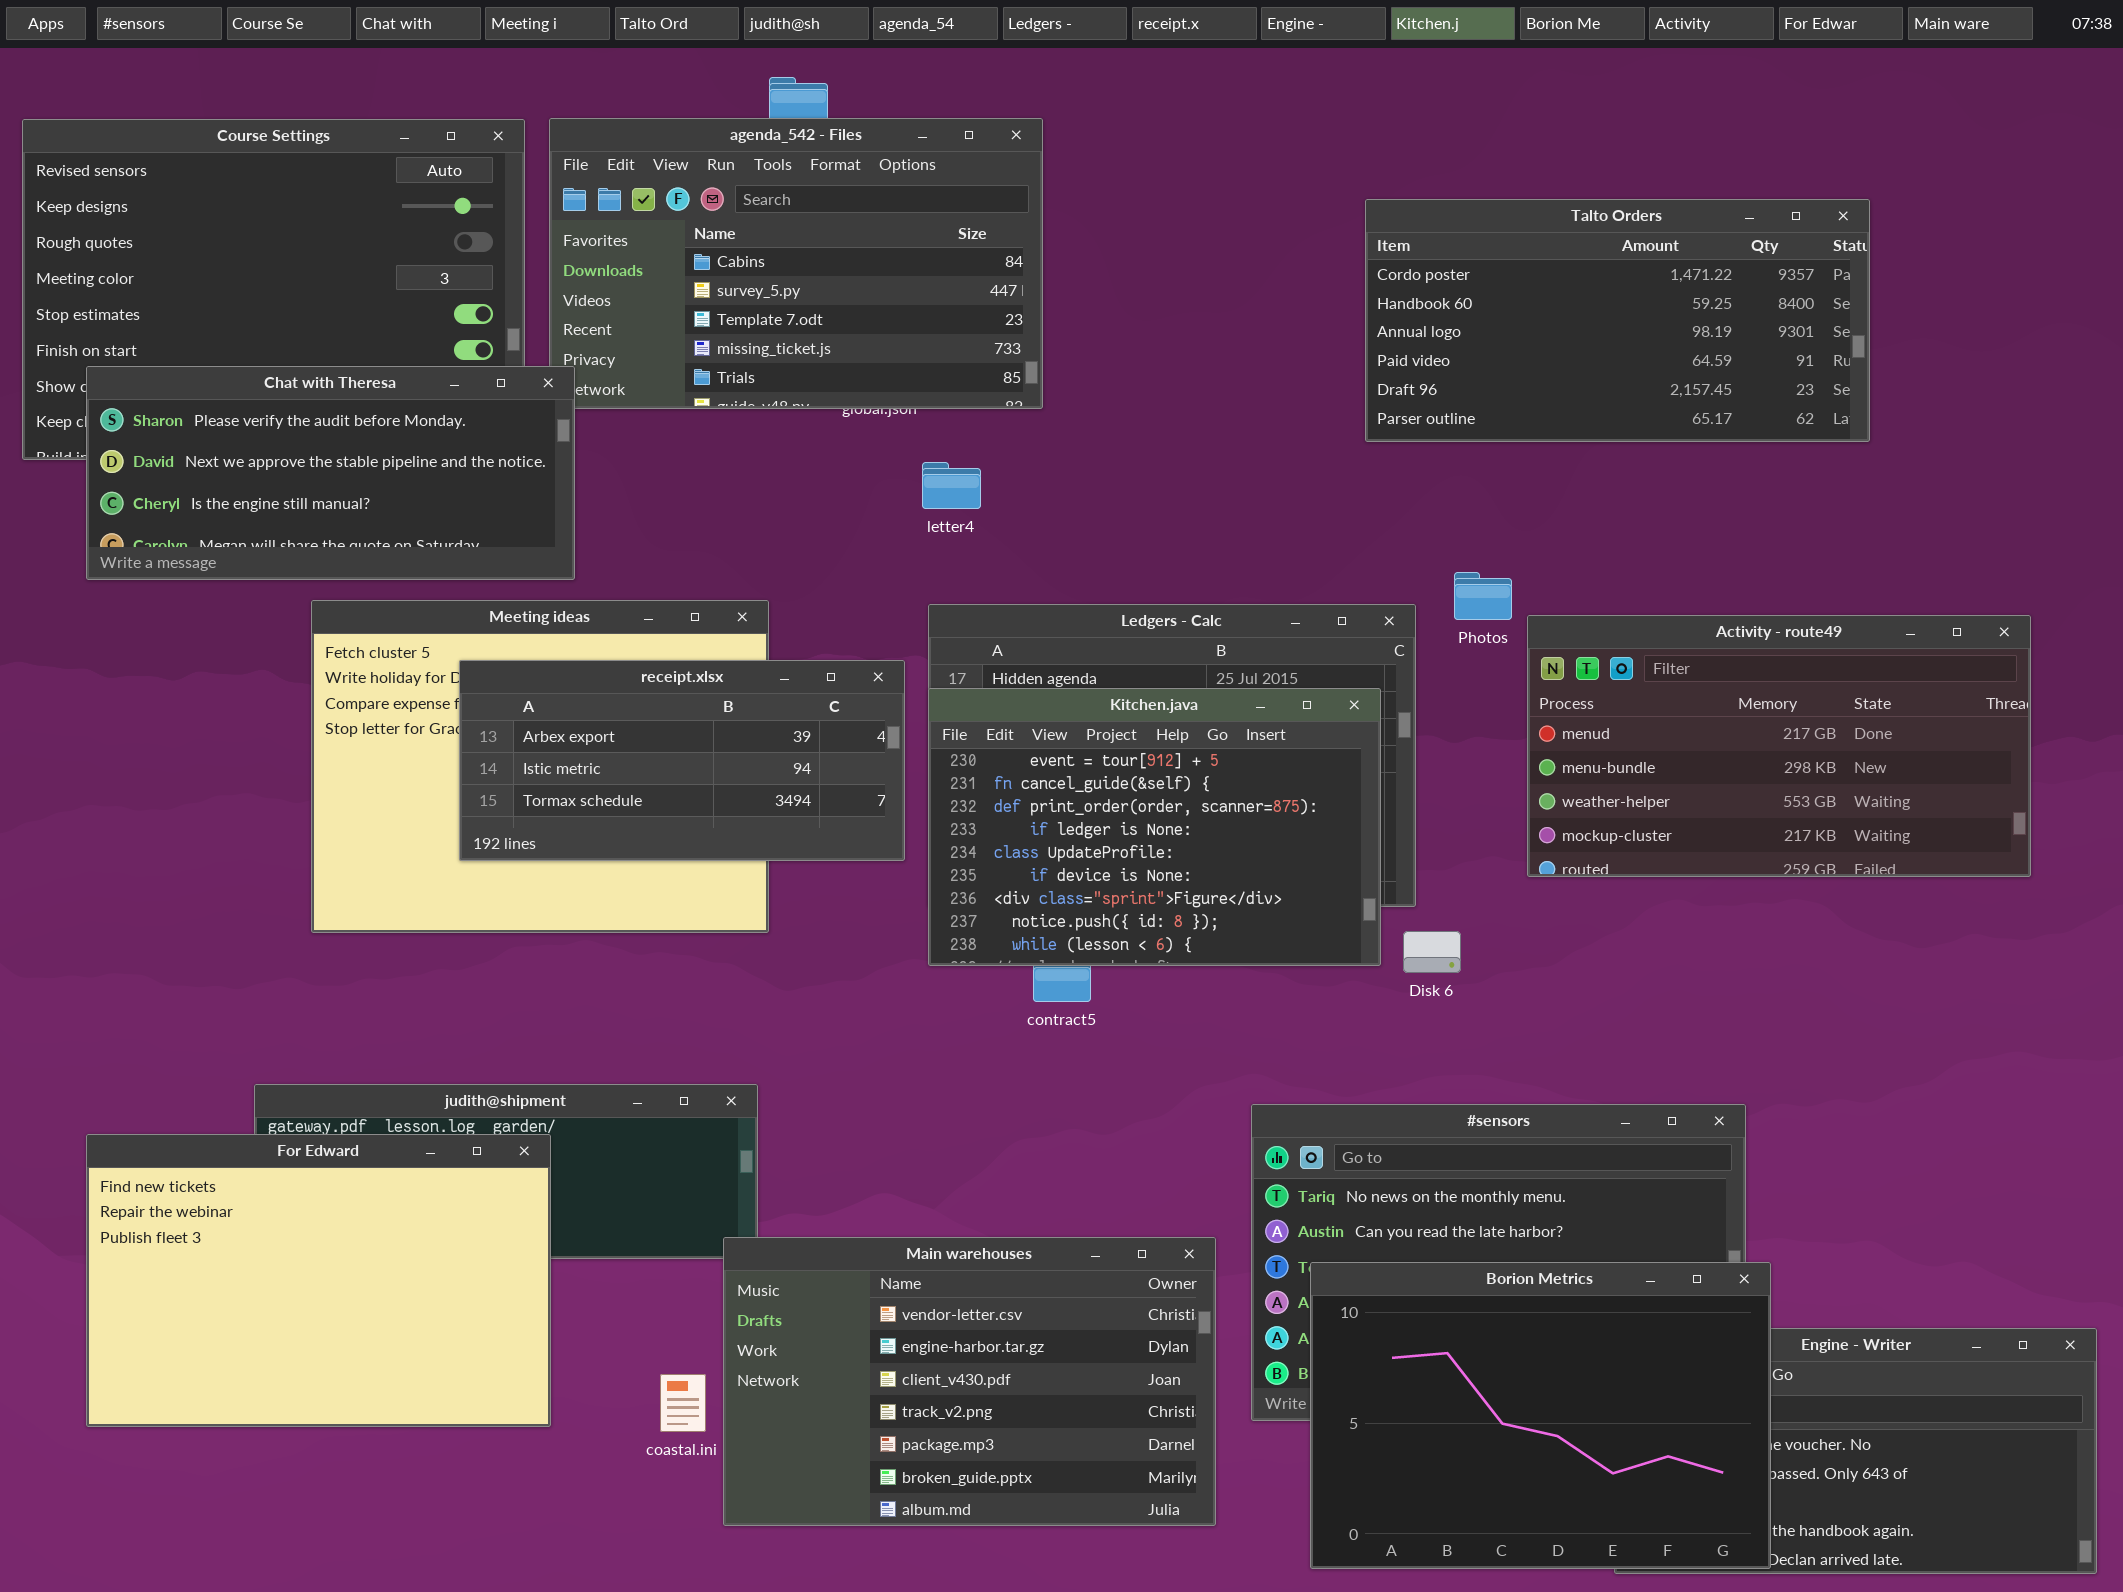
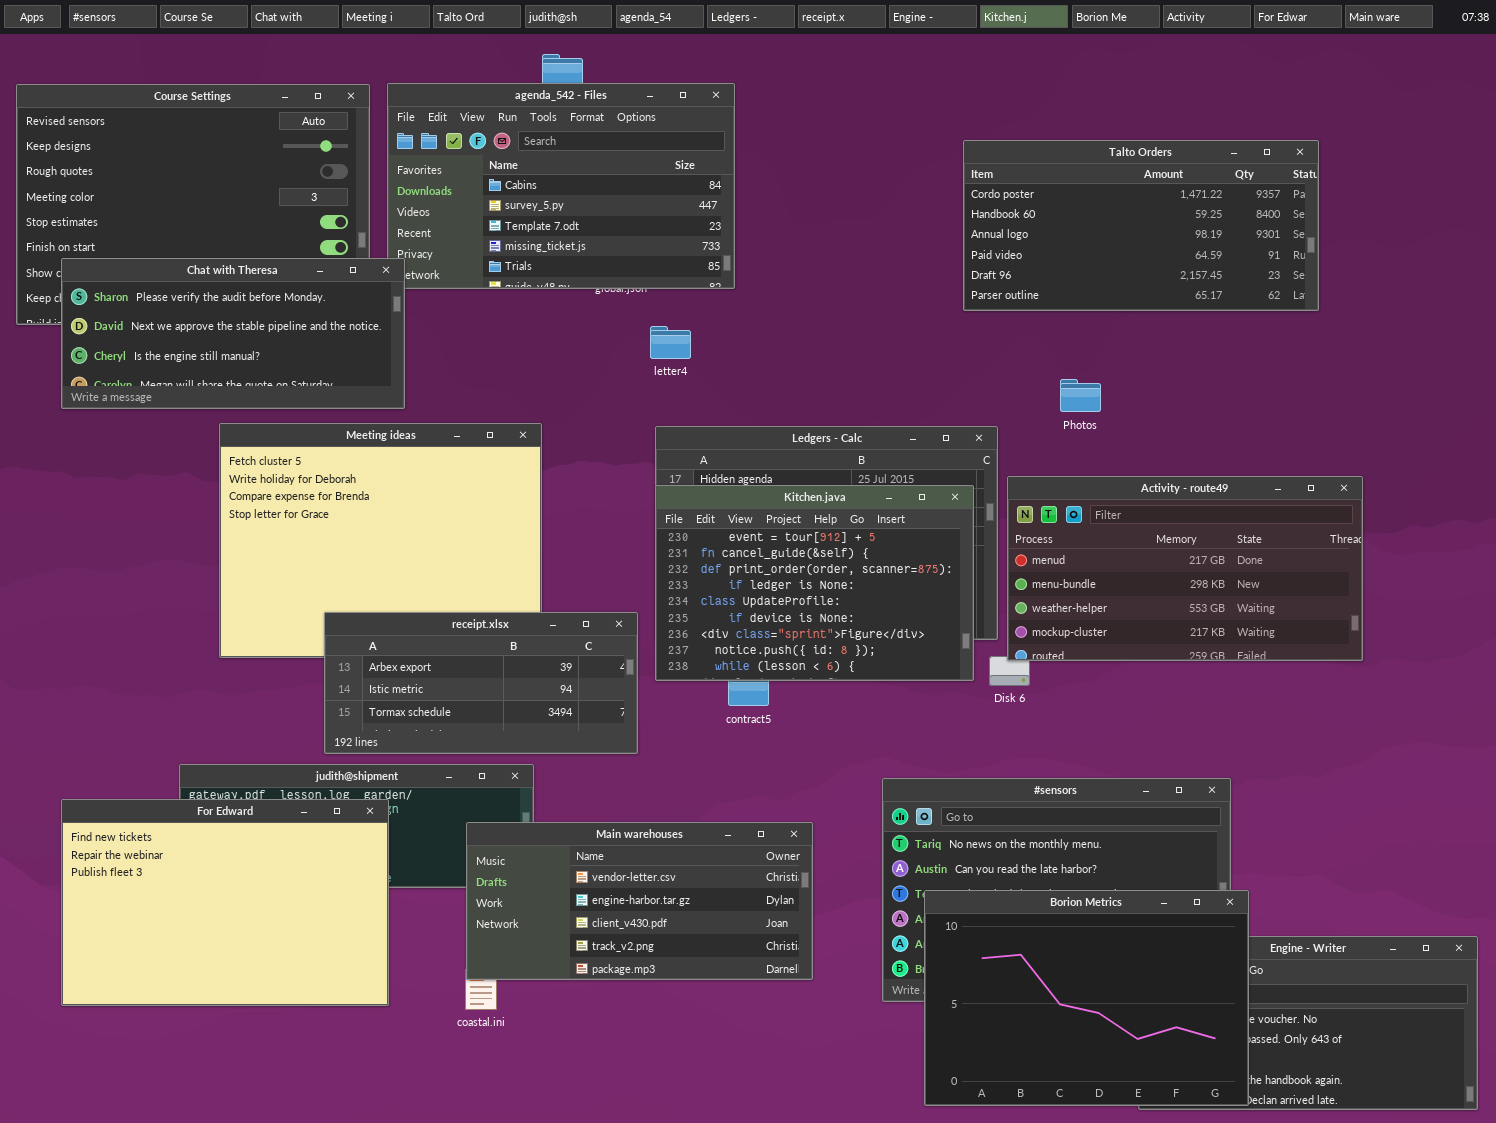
Photos: [1454,572,1512,620] -> [1060,379,1101,412], moved
Activity - route49: [1527,615,2031,877] -> [1007,476,1363,661], moved
receipt.xlsx: [459,660,905,861] -> [324,612,638,754], moved
Main warehouses: [723,1237,1216,1526] -> [466,822,813,980], moved, resized

